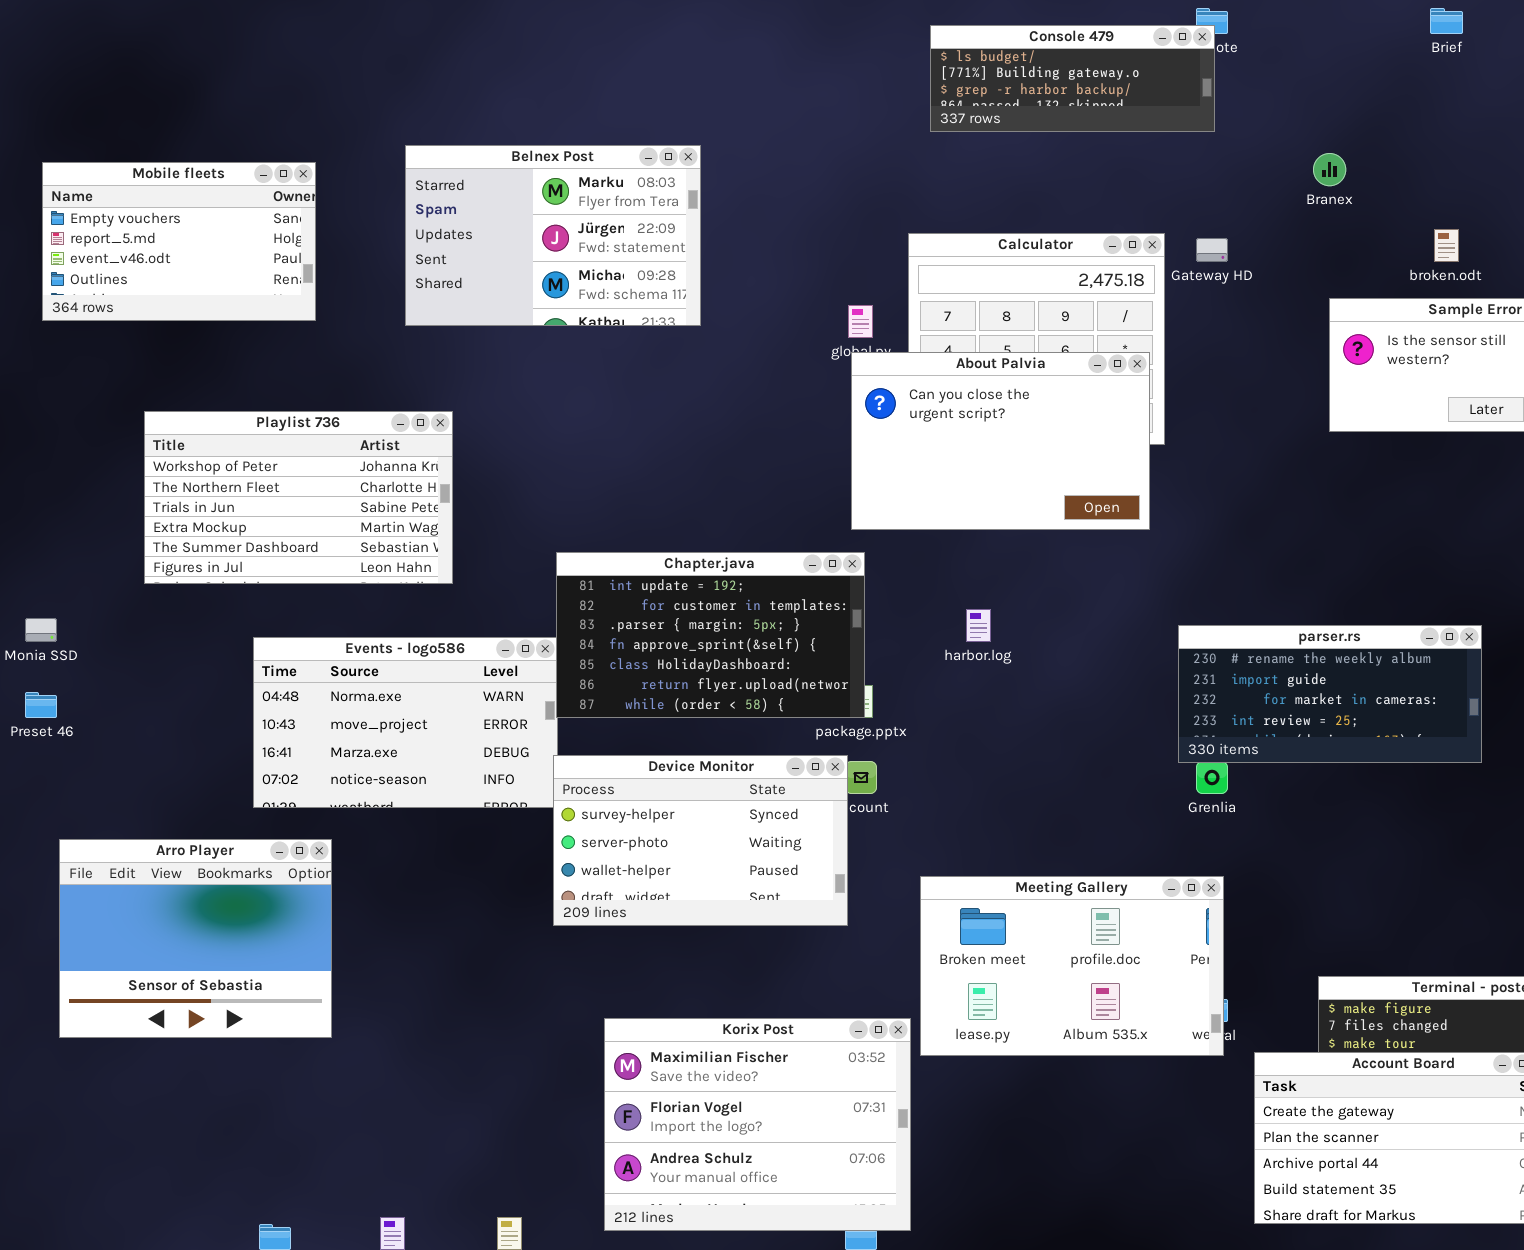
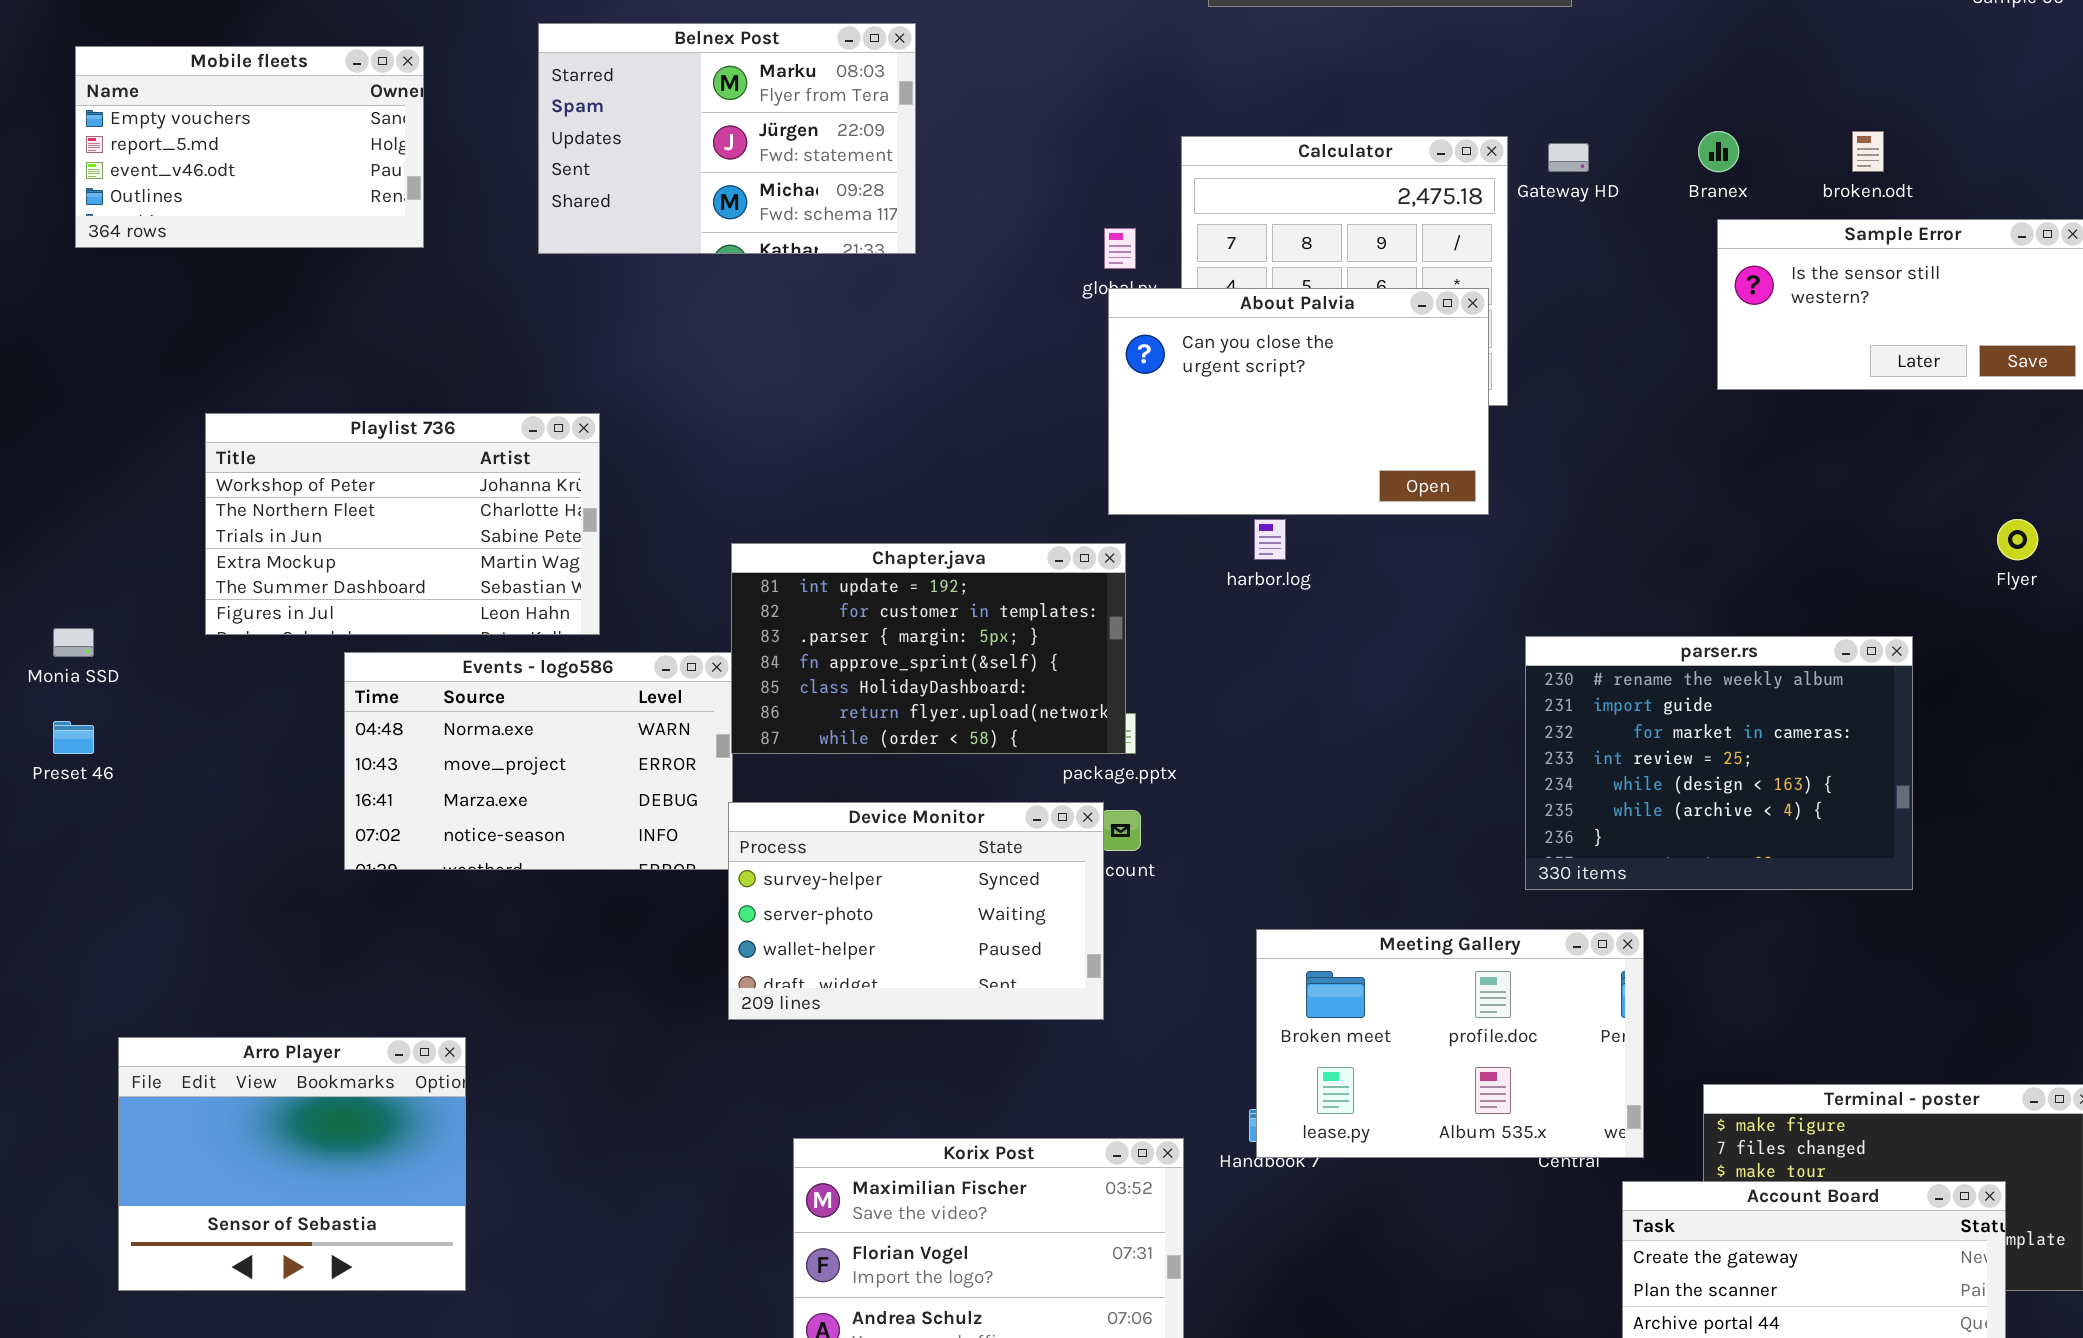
Branex: [1313,153,1346,186] -> [1698,131,1739,172], moved
Playlist 736: [144,411,453,584] -> [205,413,600,635], moved
harbor.log: [966,609,991,642] -> [1254,519,1286,560], moved
parser.rs: [1178,625,1482,763] -> [1525,636,1913,890], resized
Arro Player: [59,839,332,1038] -> [118,1037,466,1291], moved
Meeting Gallery: [920,876,1224,1056] -> [1256,929,1644,1158], moved

